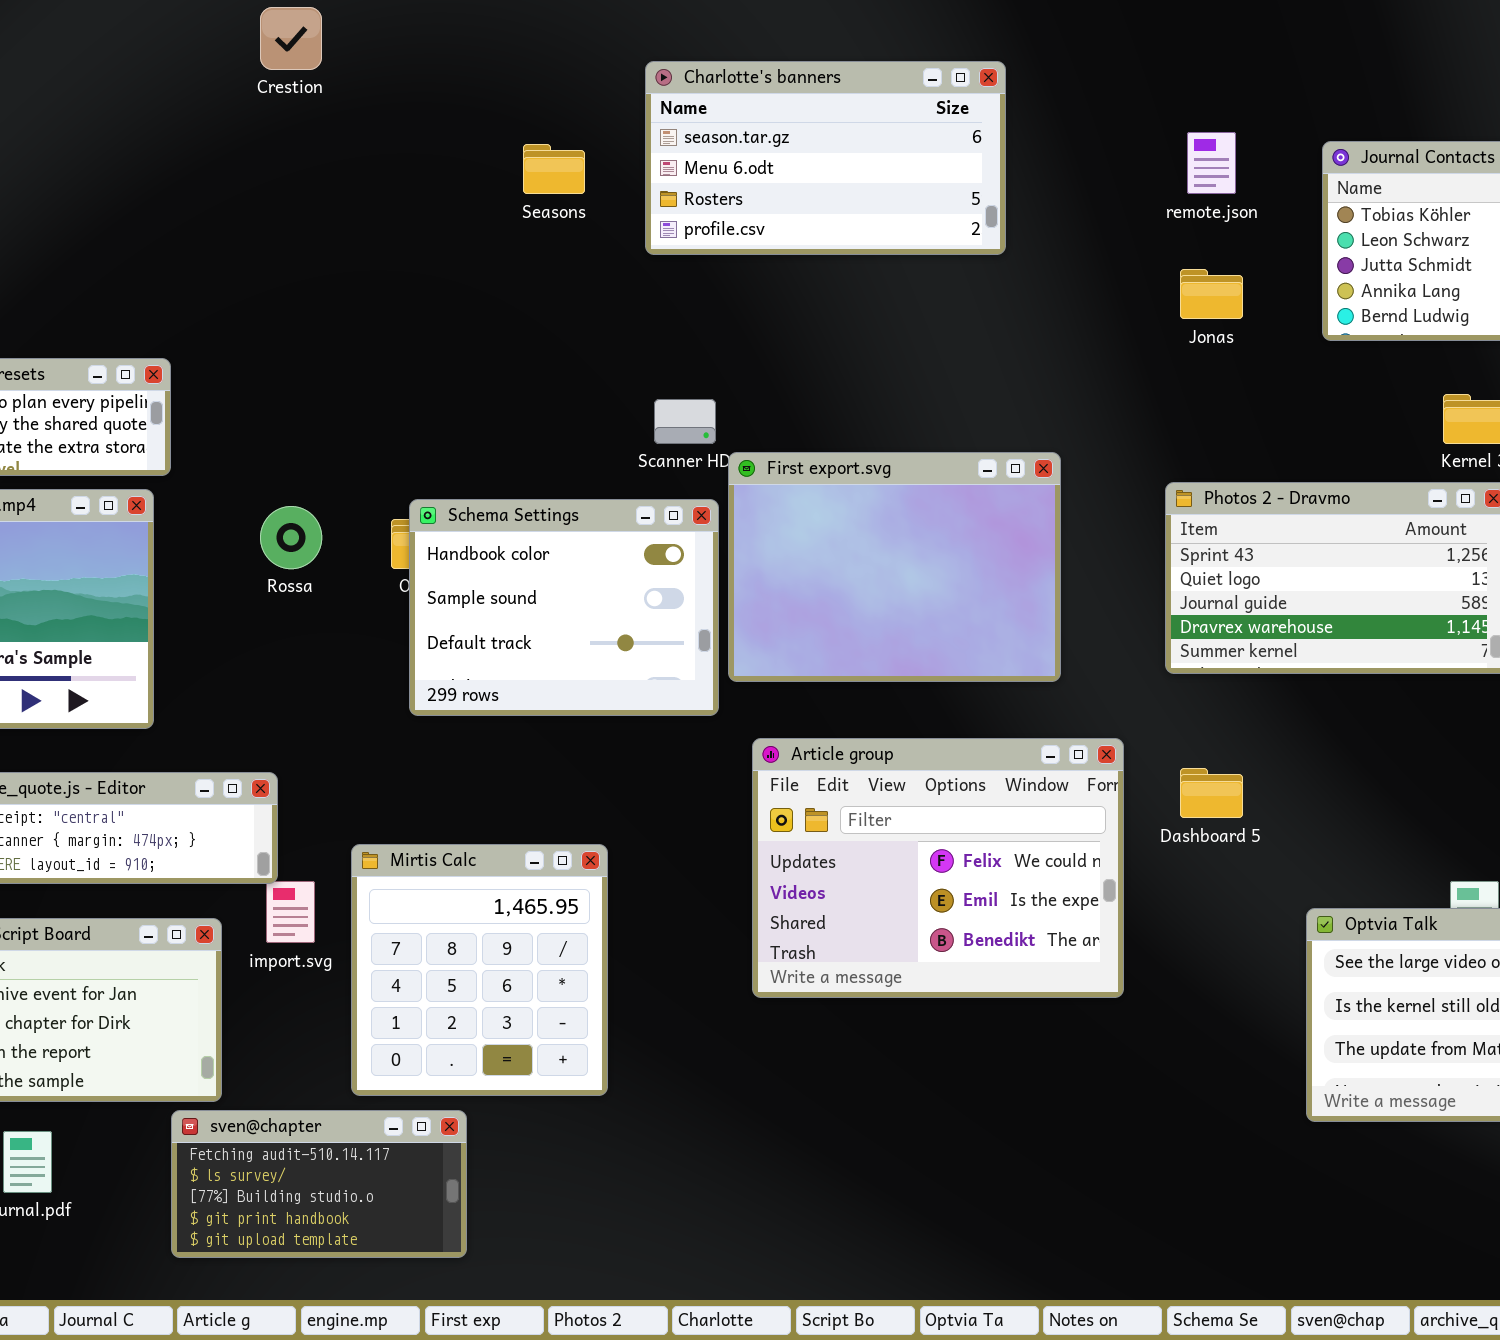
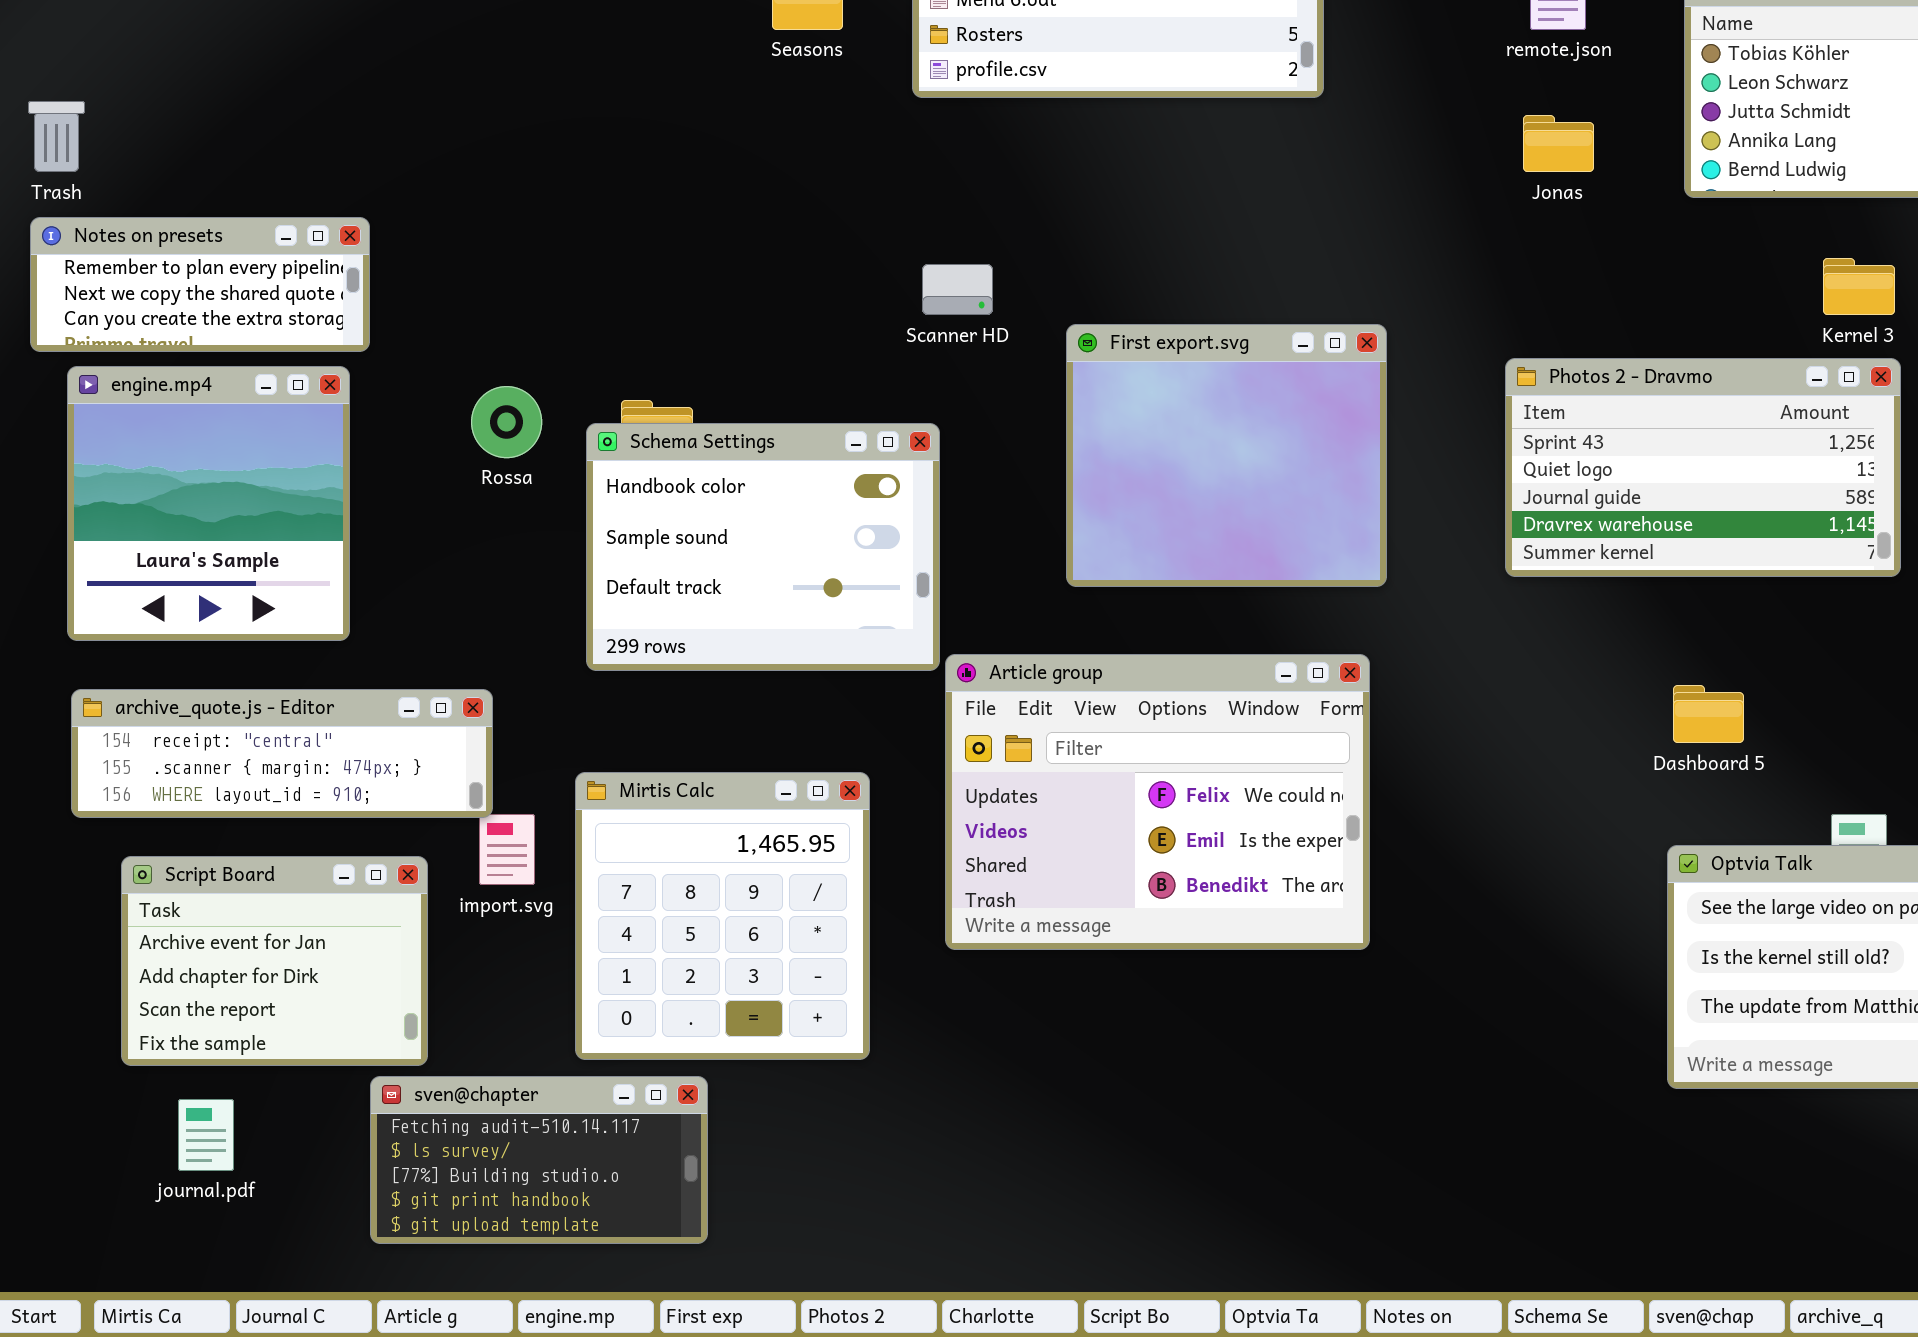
First export.svg: [728,452,1061,682] -> [1066,324,1387,587], resized
Schema Settings: [409,499,719,716] -> [586,423,940,671], moved
Article group: [752,738,1124,998] -> [945,654,1370,950], moved
Dashboard 5: [1180,768,1243,818] -> [1673,685,1744,743], moved

